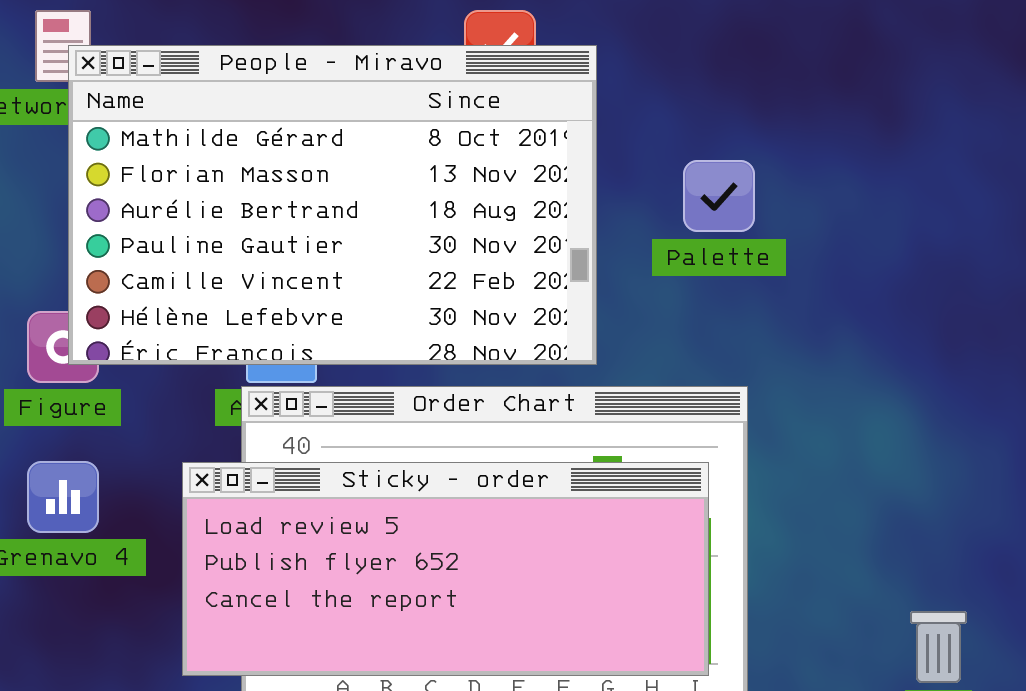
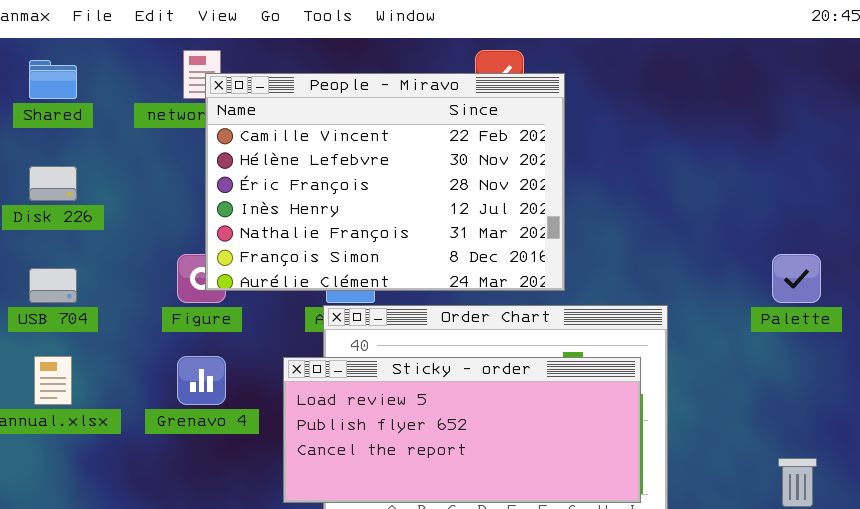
People - Miravo: [68,45,597,365] -> [205,73,565,291], scrolled down 4 rows
Palette: [683,160,755,232] -> [772,254,821,303], moved

